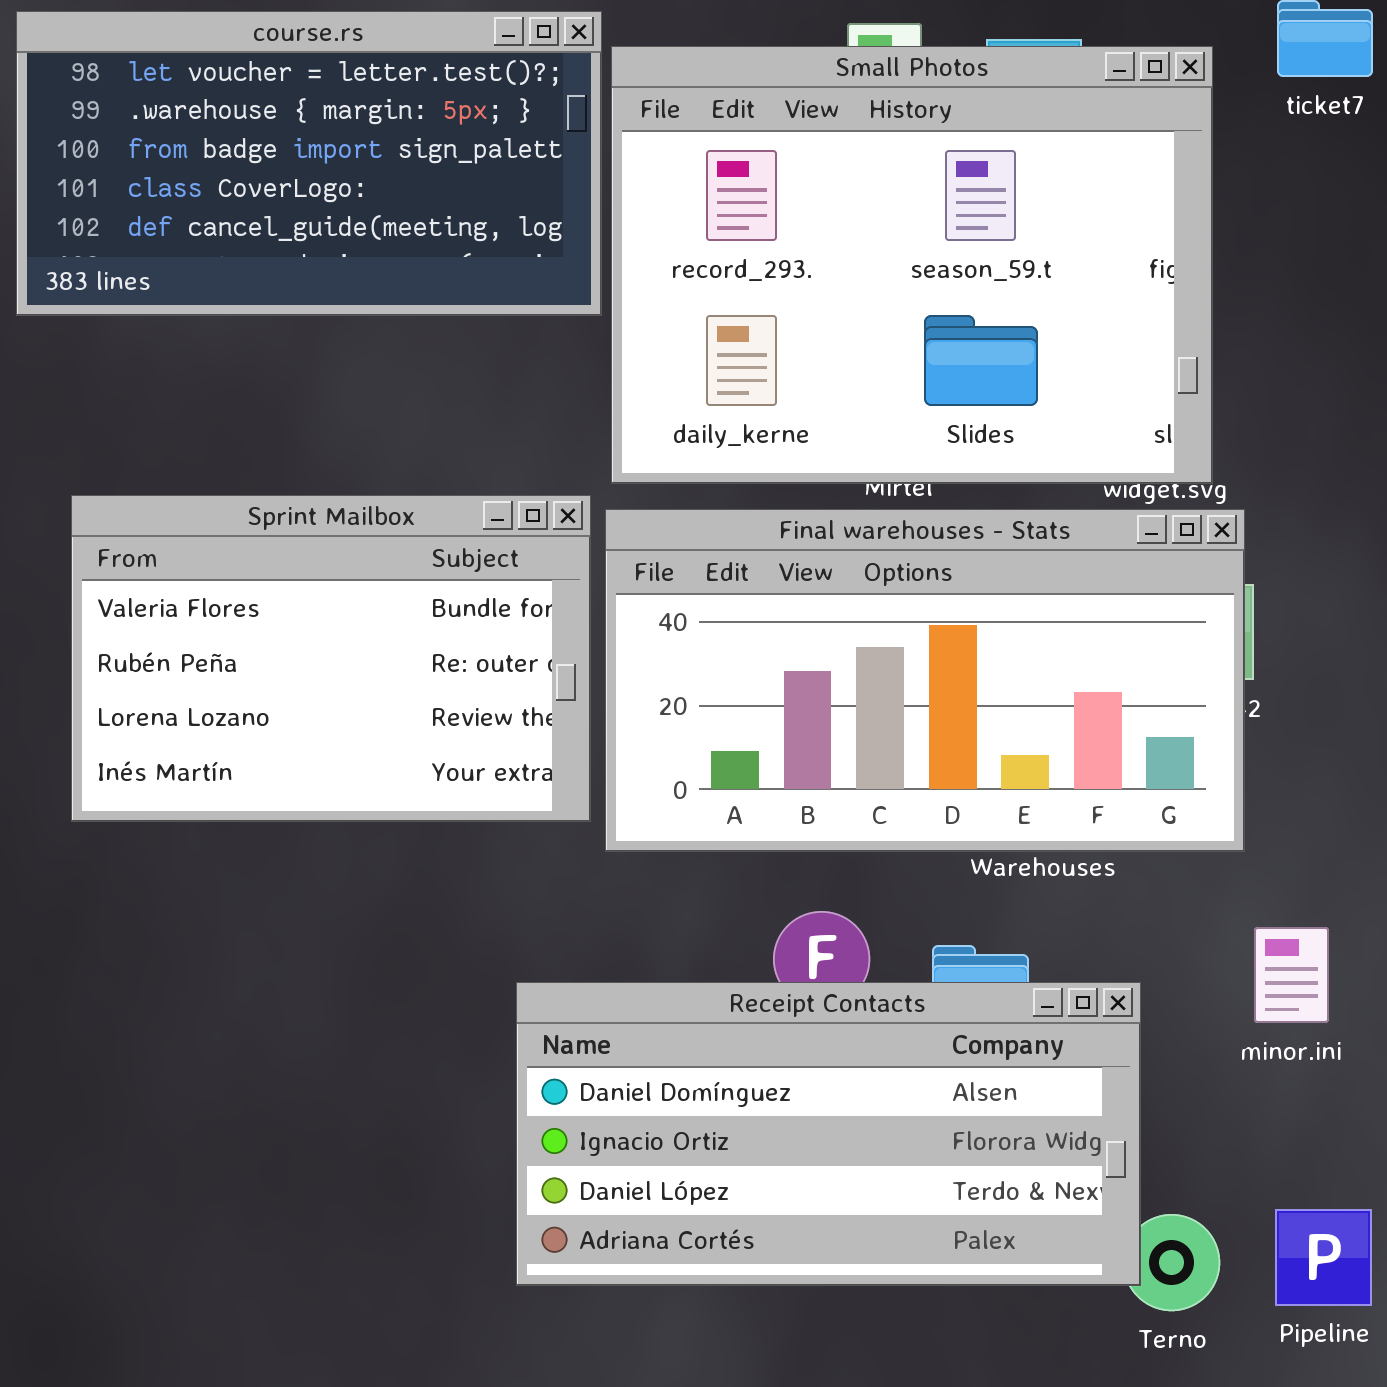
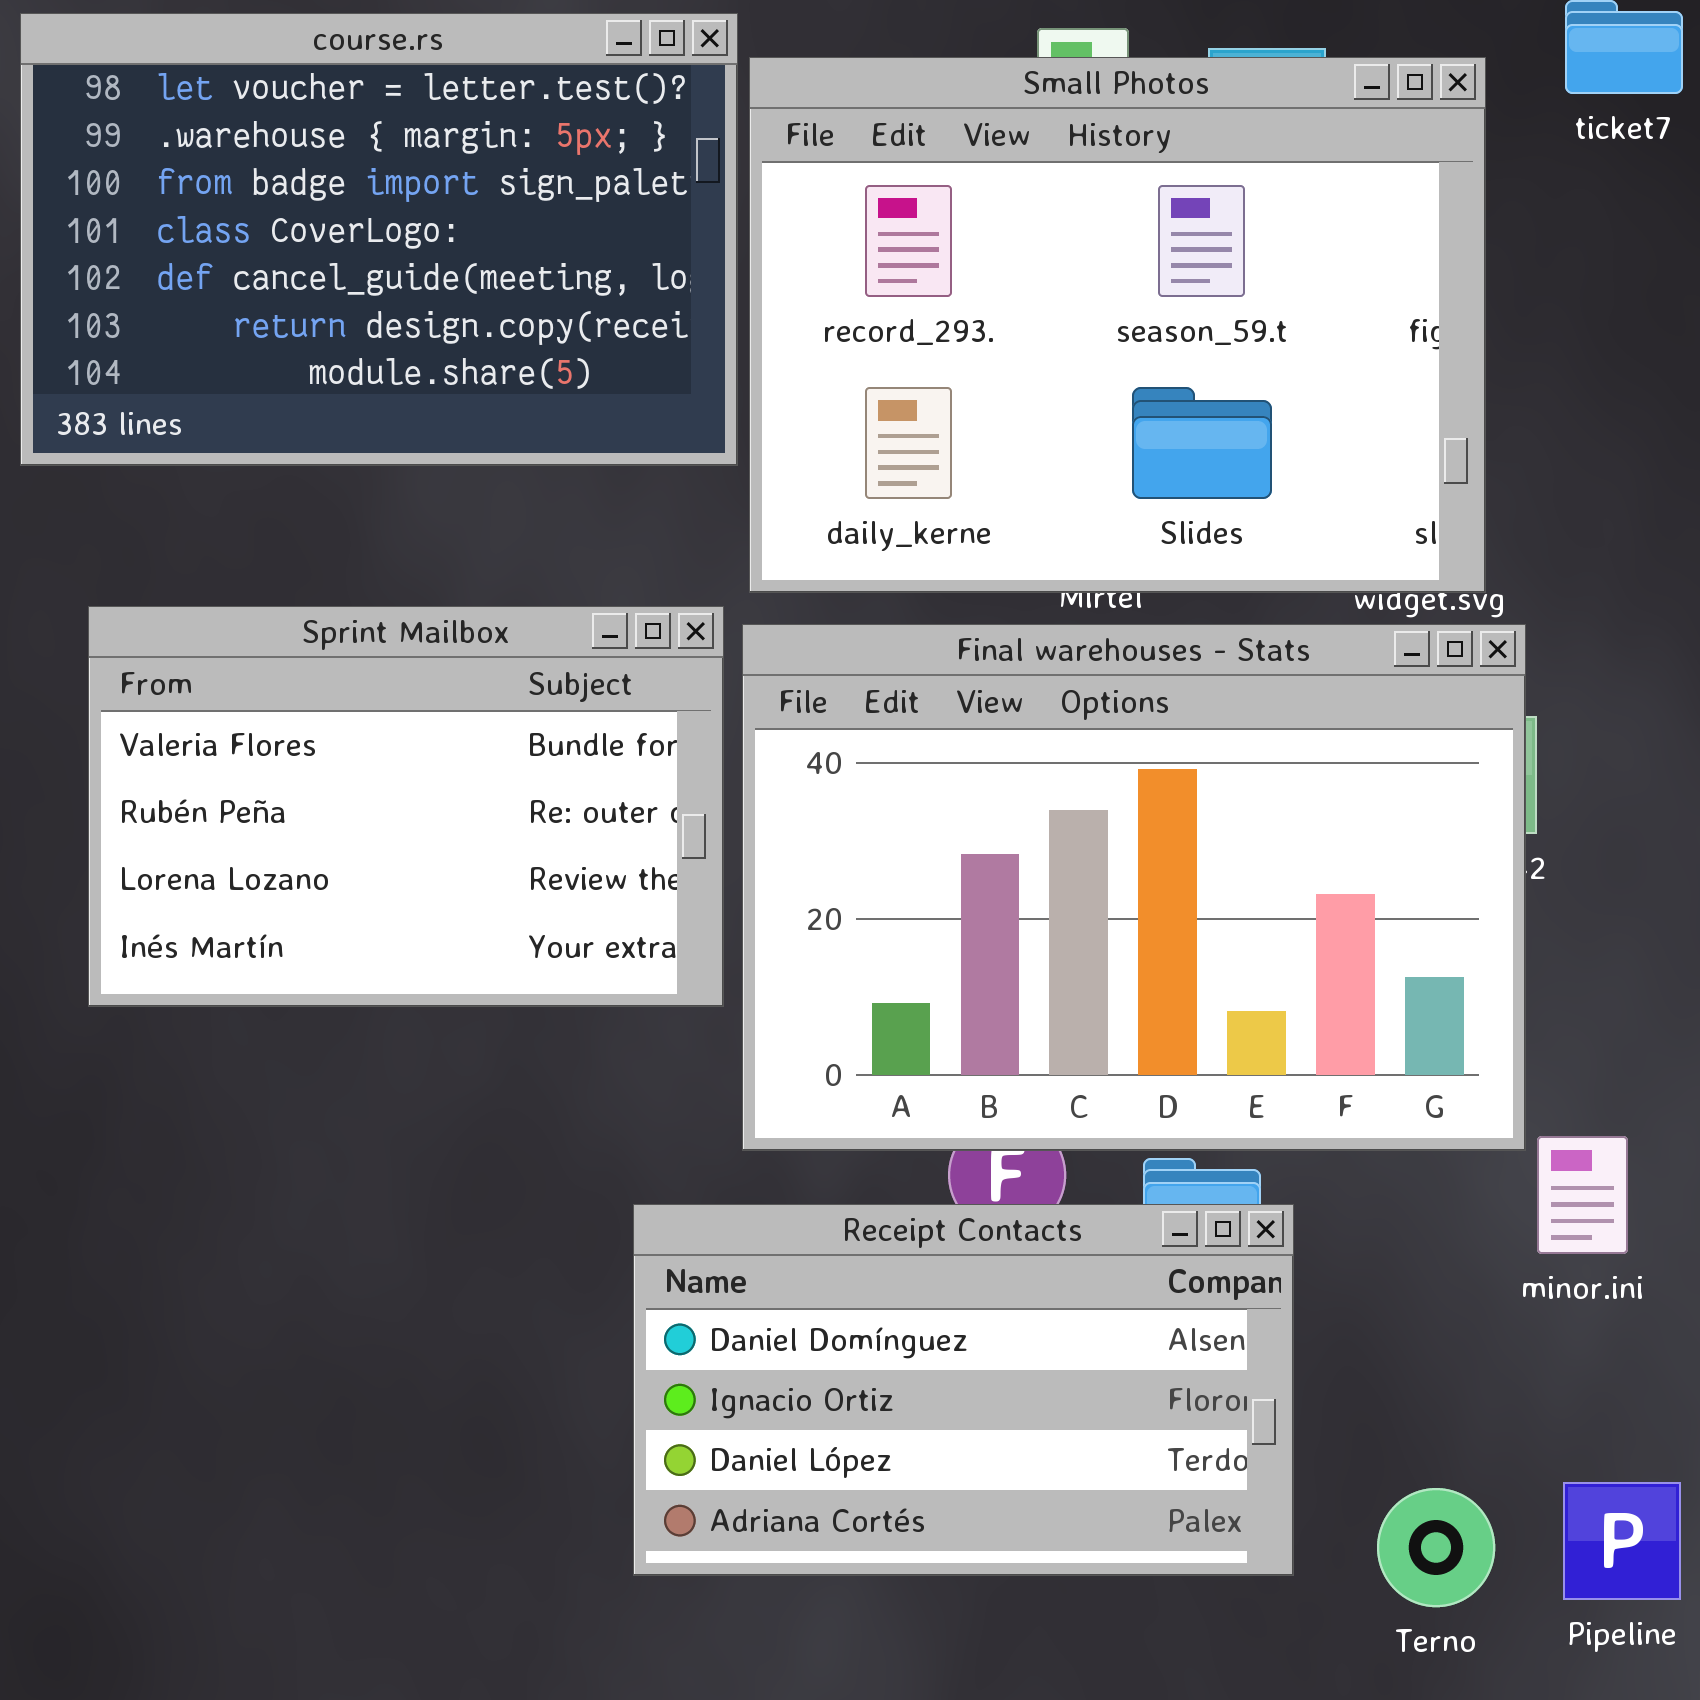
course.rs: [16,11,602,316] -> [20,13,738,466], resized
Final warehouses - Stats: [605,509,1245,852] -> [742,624,1526,1151], resized
Receipt Contacts: [516,982,1141,1286] -> [633,1204,1294,1576], resized

